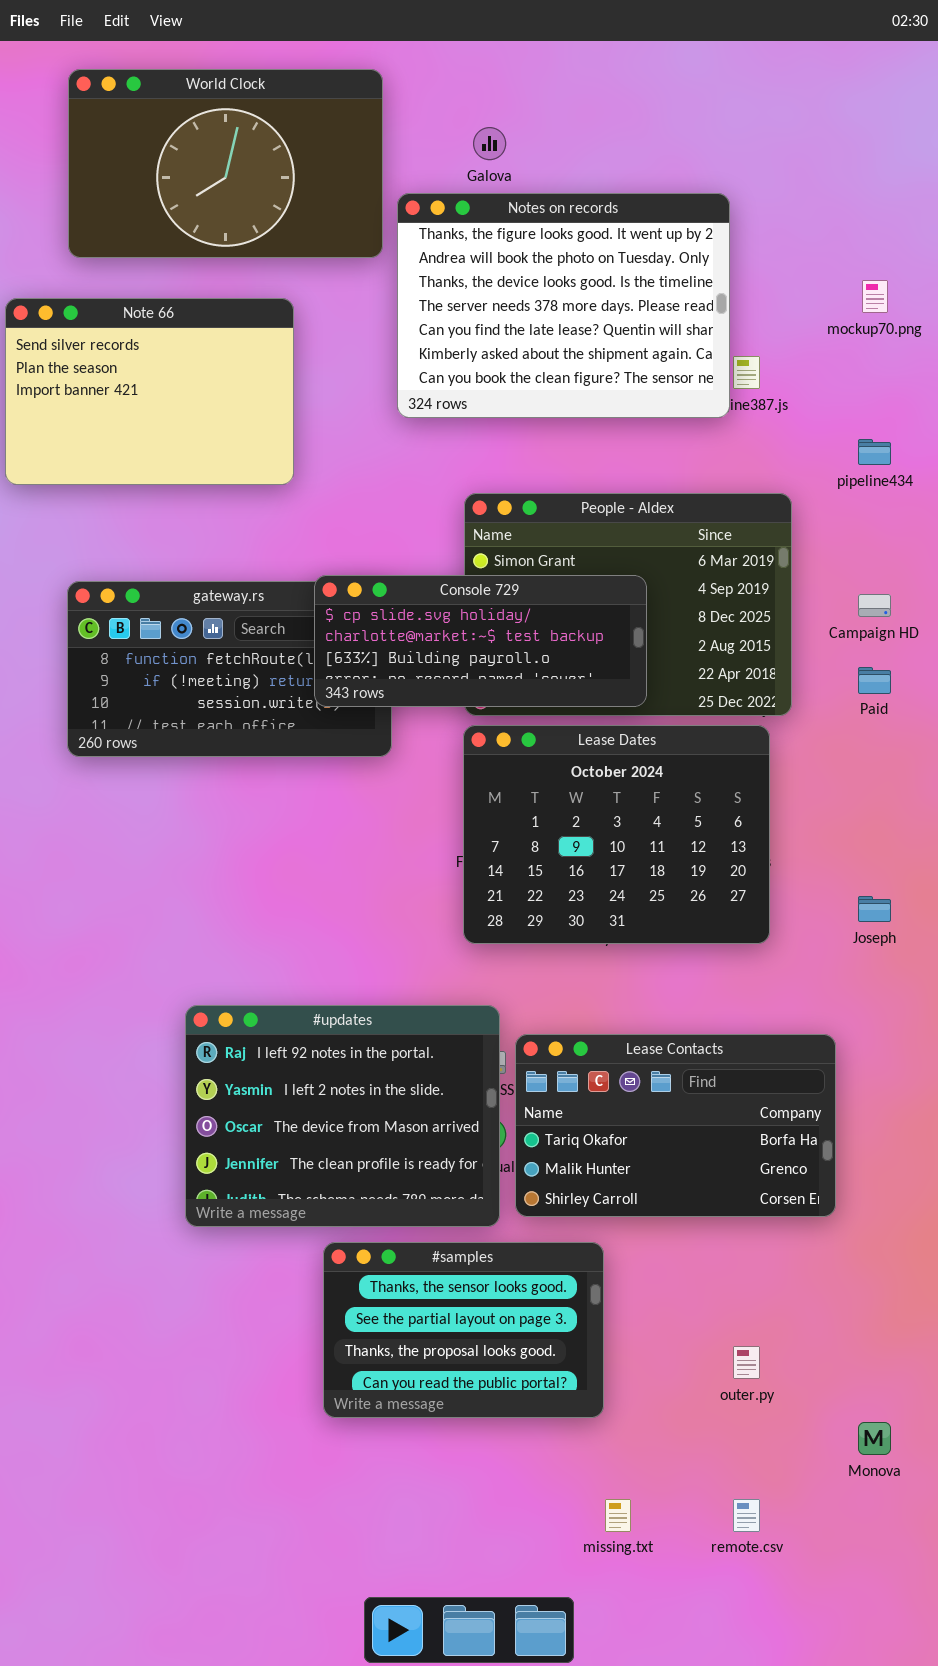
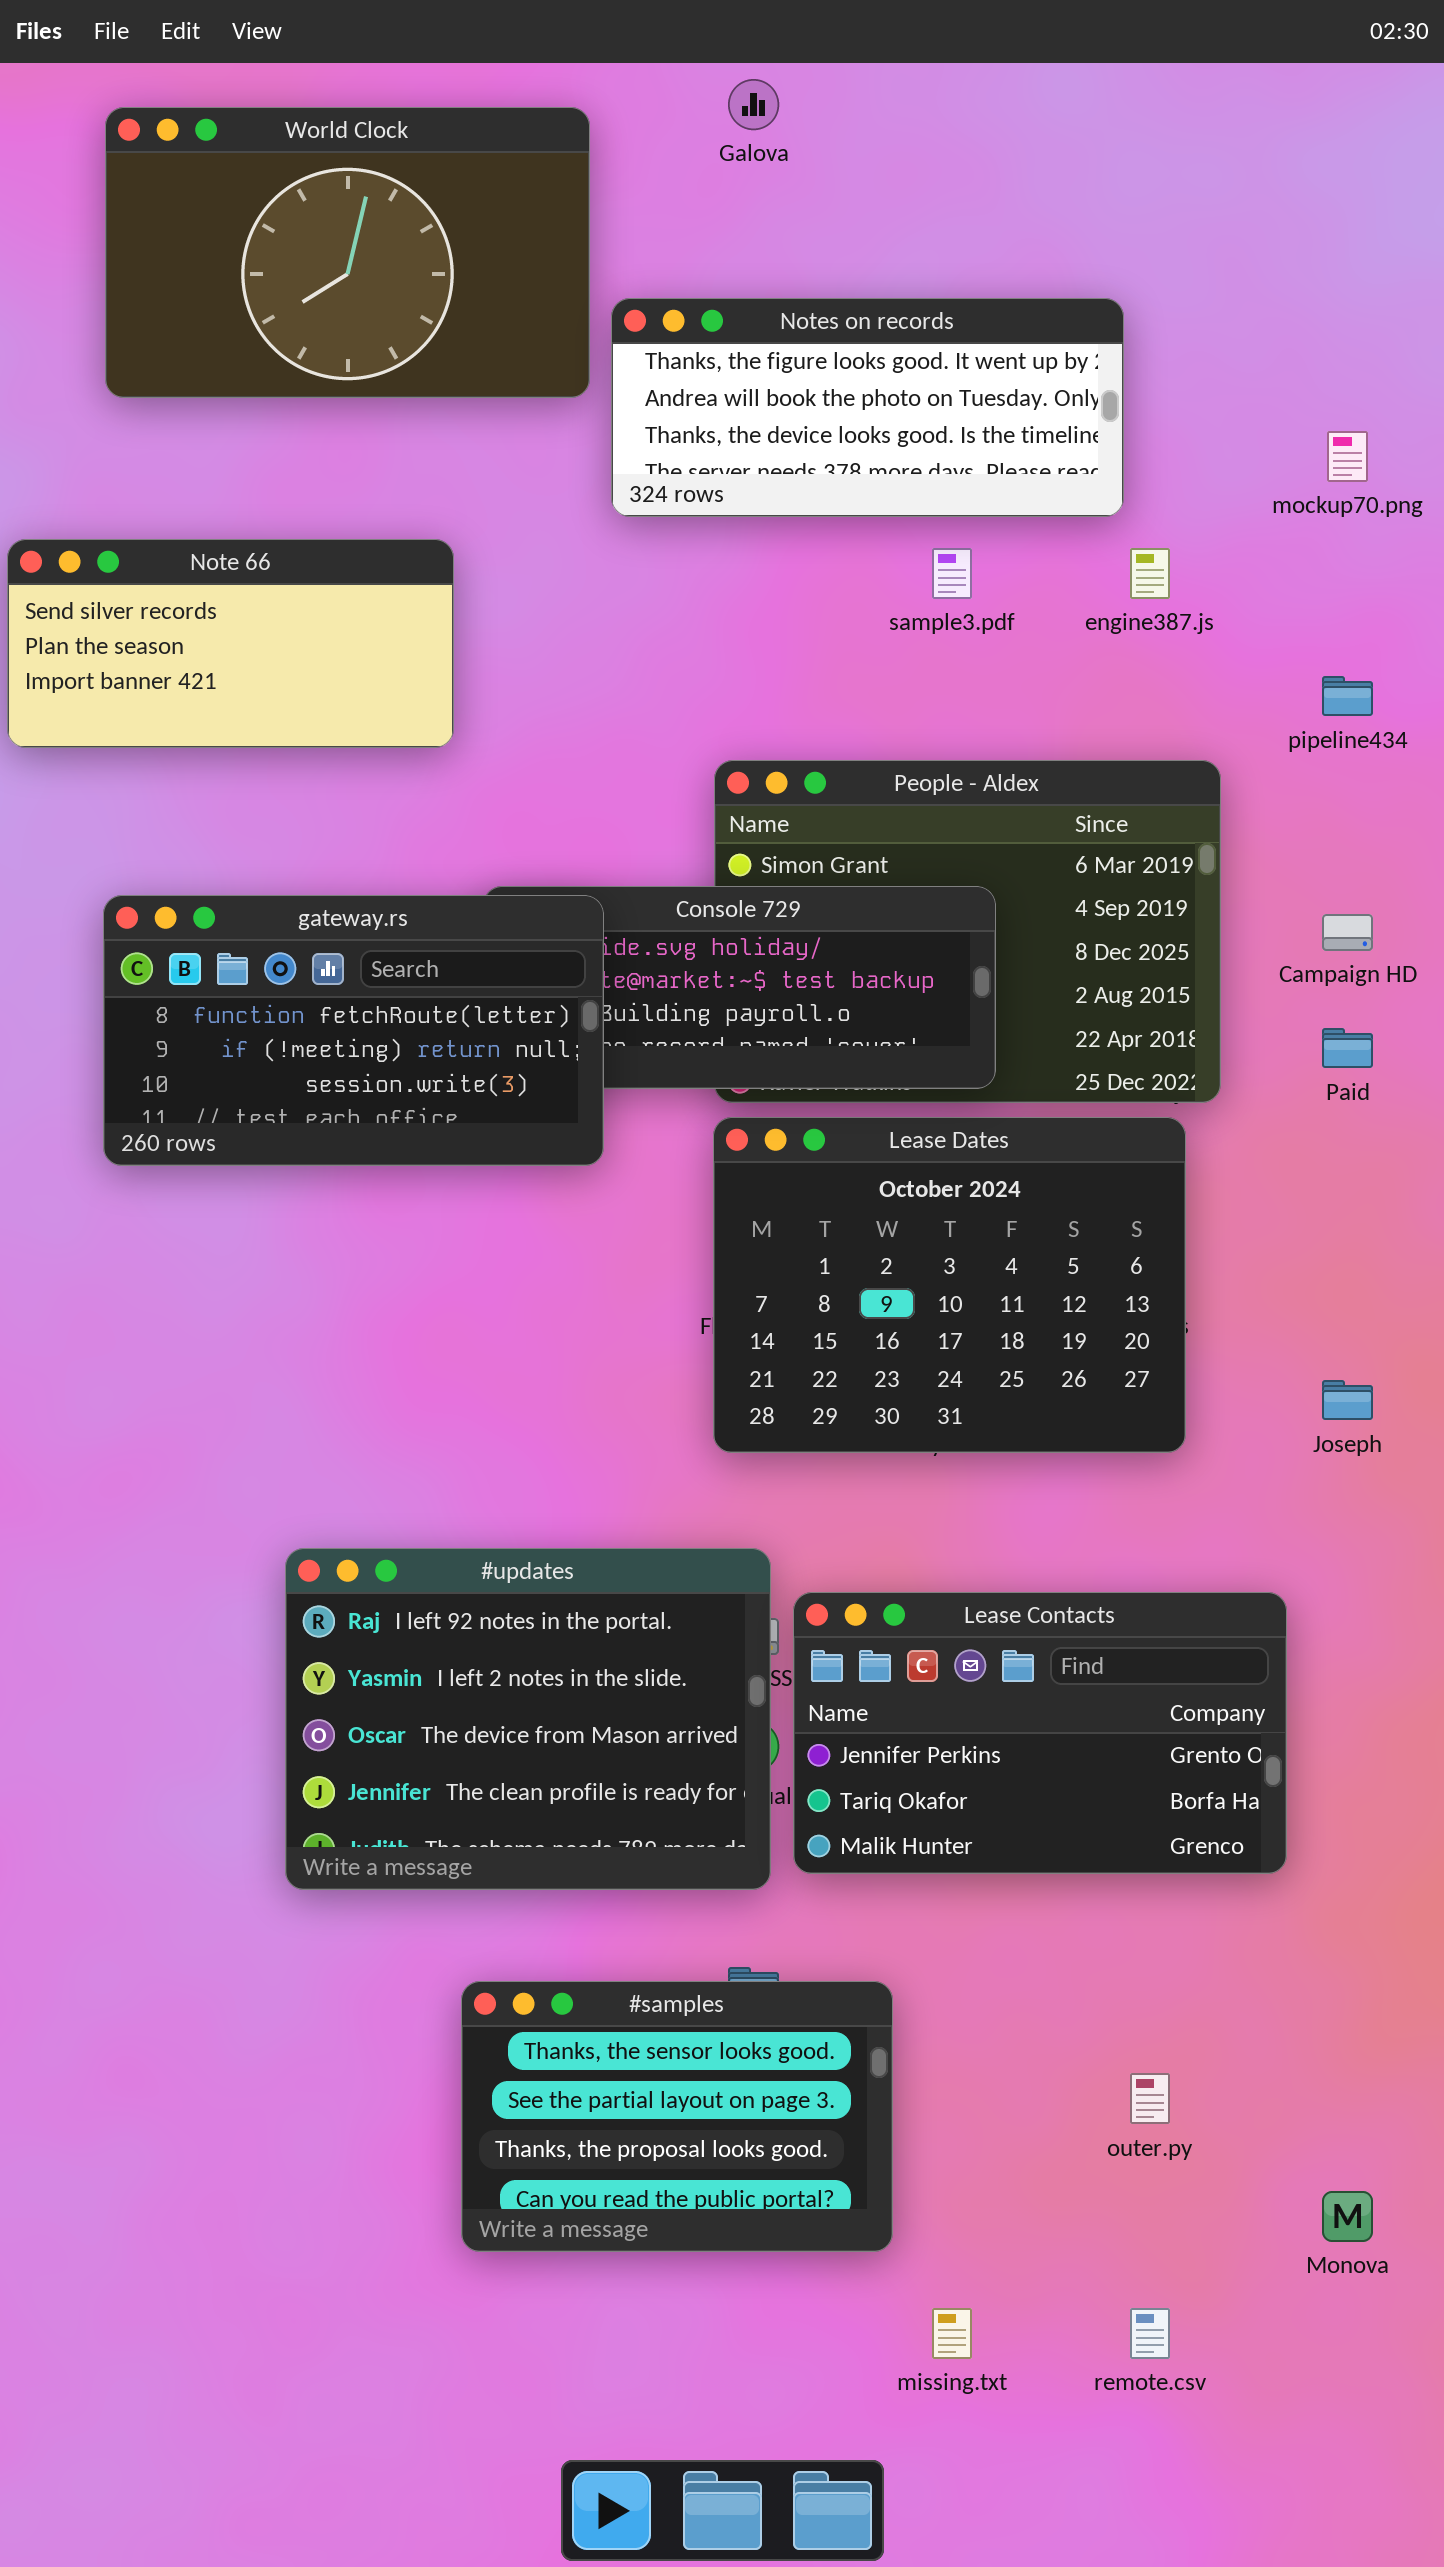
Galova: [473,127,506,160] -> [728,79,779,130], moved
Notes on records: [397,193,730,418] -> [611,298,1124,517], resized
Note 66: [5,298,294,485] -> [7,539,454,748], resized
gateway.rs: [67,581,392,757] -> [103,895,604,1166], raised
Lease Contacts: [515,1034,836,1217] -> [793,1592,1287,1874], scrolled up 1 row
#samples: [323,1242,604,1418] -> [461,1981,893,2252], moved

